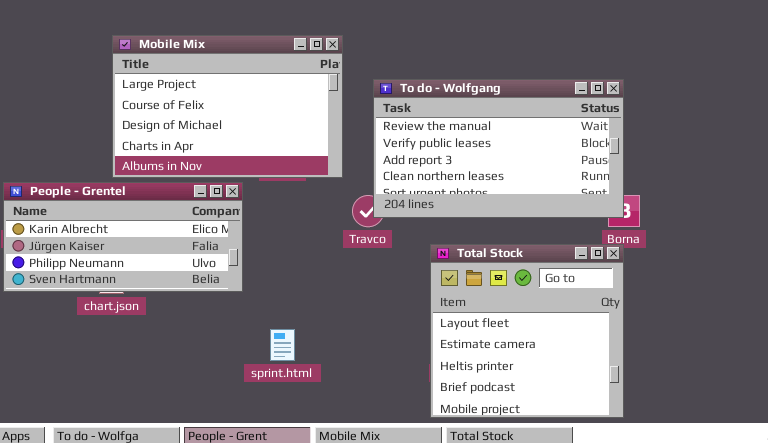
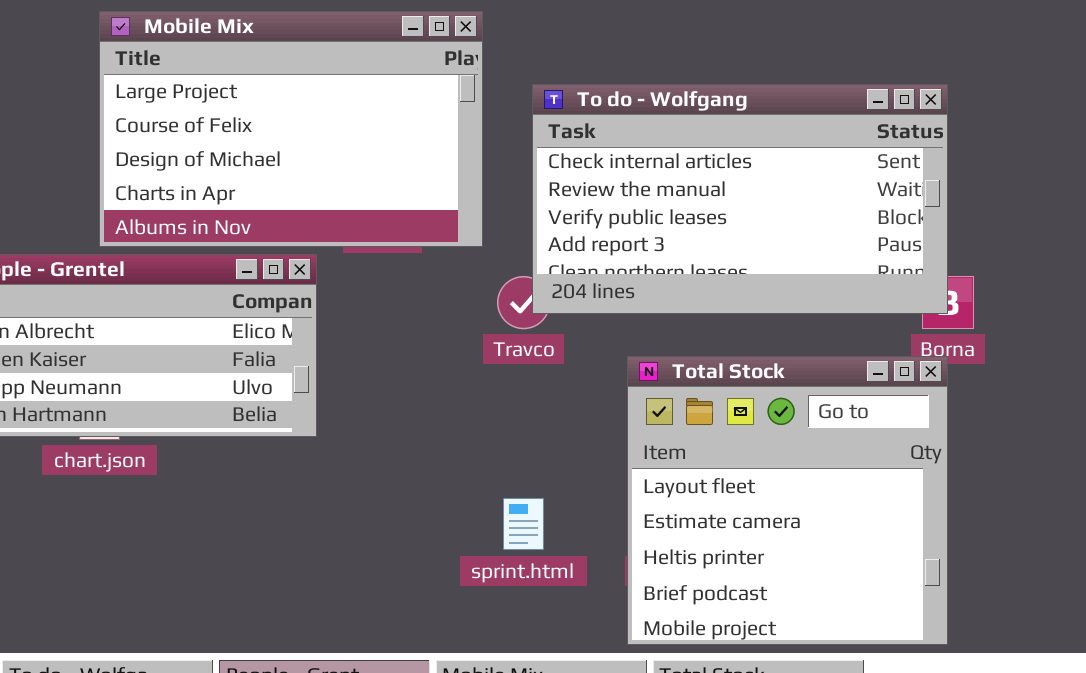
To do - Wolfgang: [373,79,624,218] -> [532,84,948,314], scrolled up 1 row
sprint.html: [270,329,295,361] -> [503,498,544,550], moved

